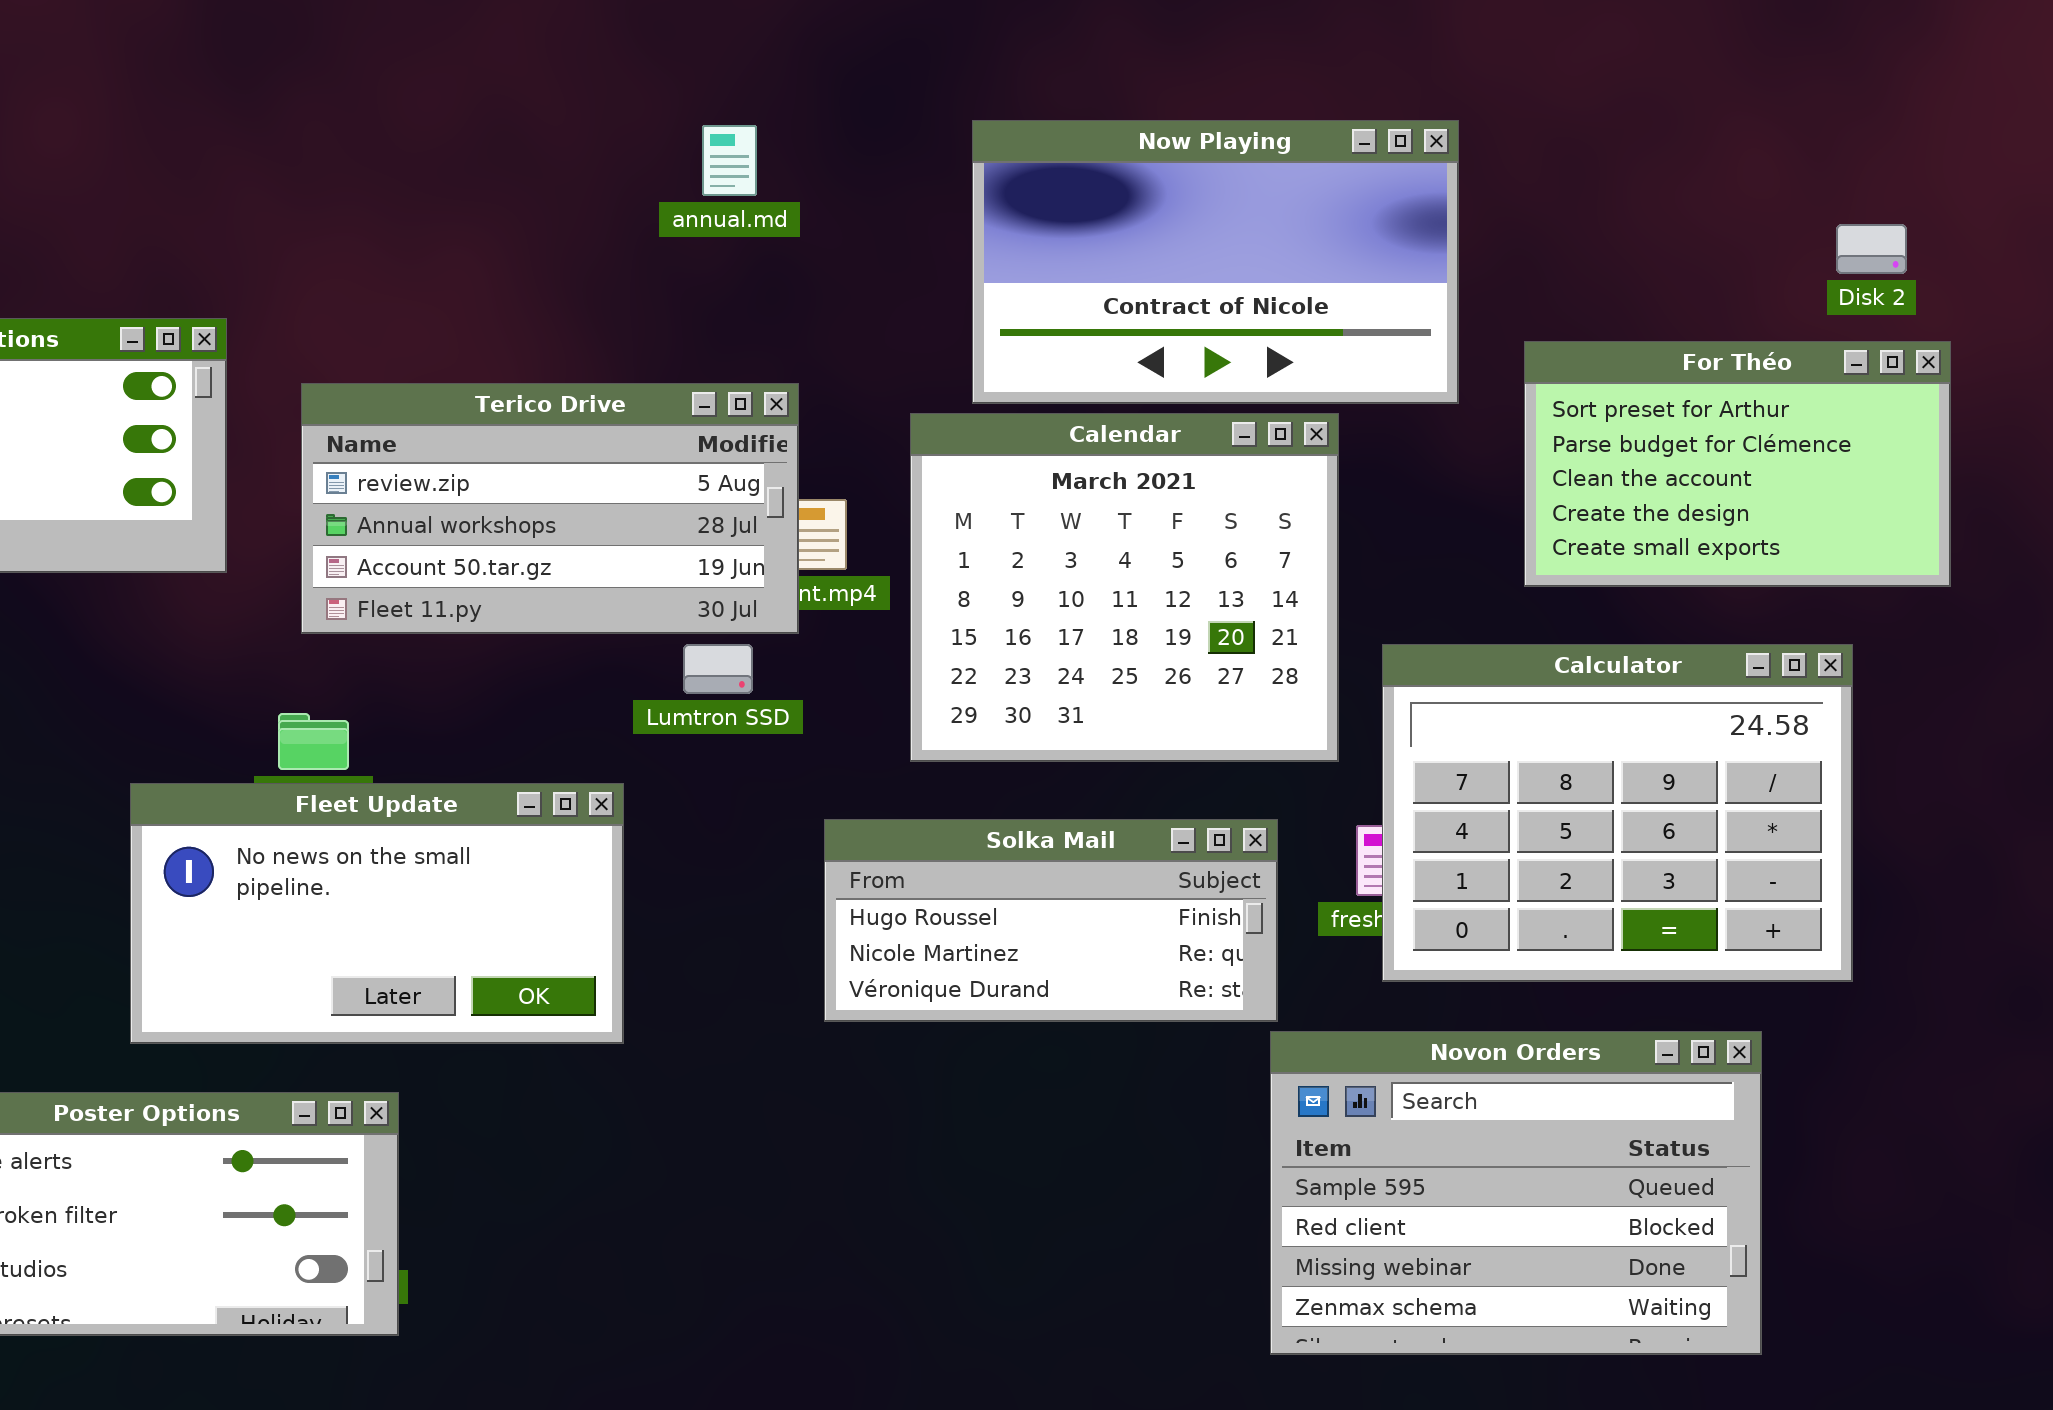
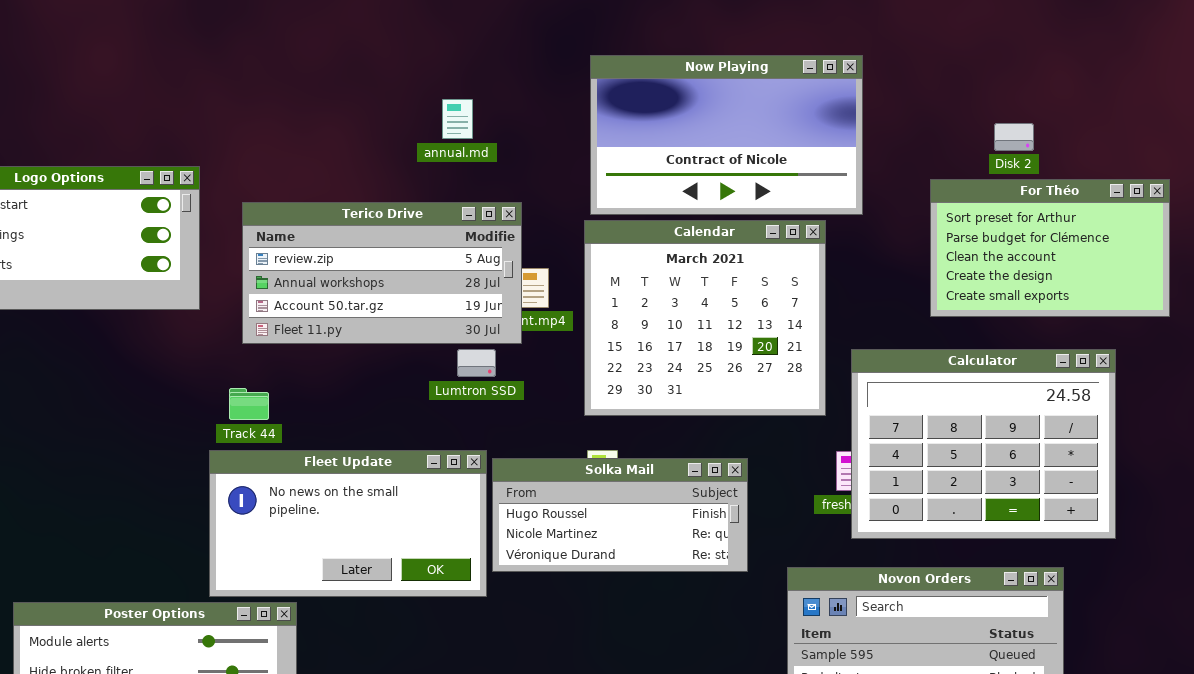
Now Playing: [972,120,1459,404] -> [590,55,863,215], moved
annual.md: [702,125,757,196] -> [442,99,473,139], moved
Disk 2: [1836,224,1907,274] -> [994,123,1034,151], moved
Fleet Update: [130,783,624,1044] -> [209,450,487,597], moved
Solka Mail: [824,819,1278,1022] -> [492,458,748,572], moved

